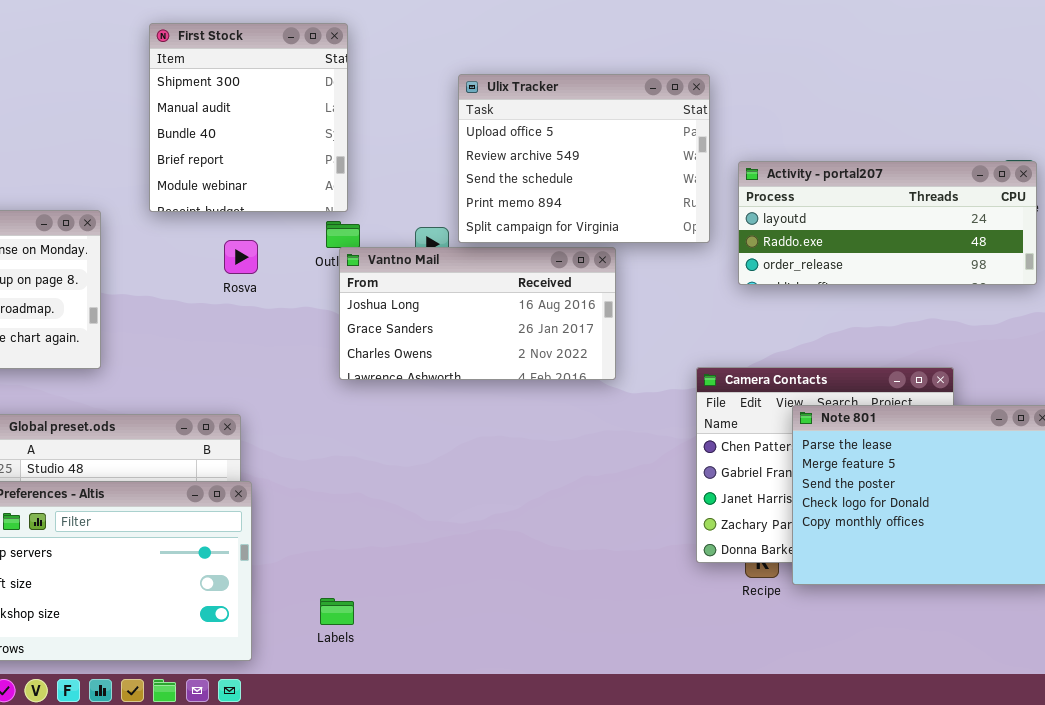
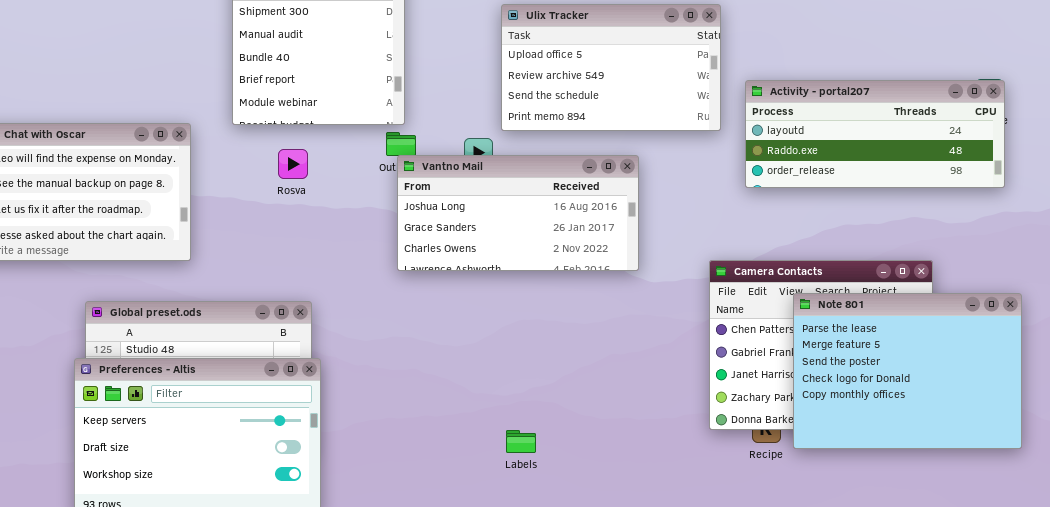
Ulix Tracker: [458,74,710,243] -> [501,4,721,131], resized
Rosva: [224,240,258,274] -> [278,149,308,179], moved
Labels: [320,598,354,625] -> [506,430,536,453], moved

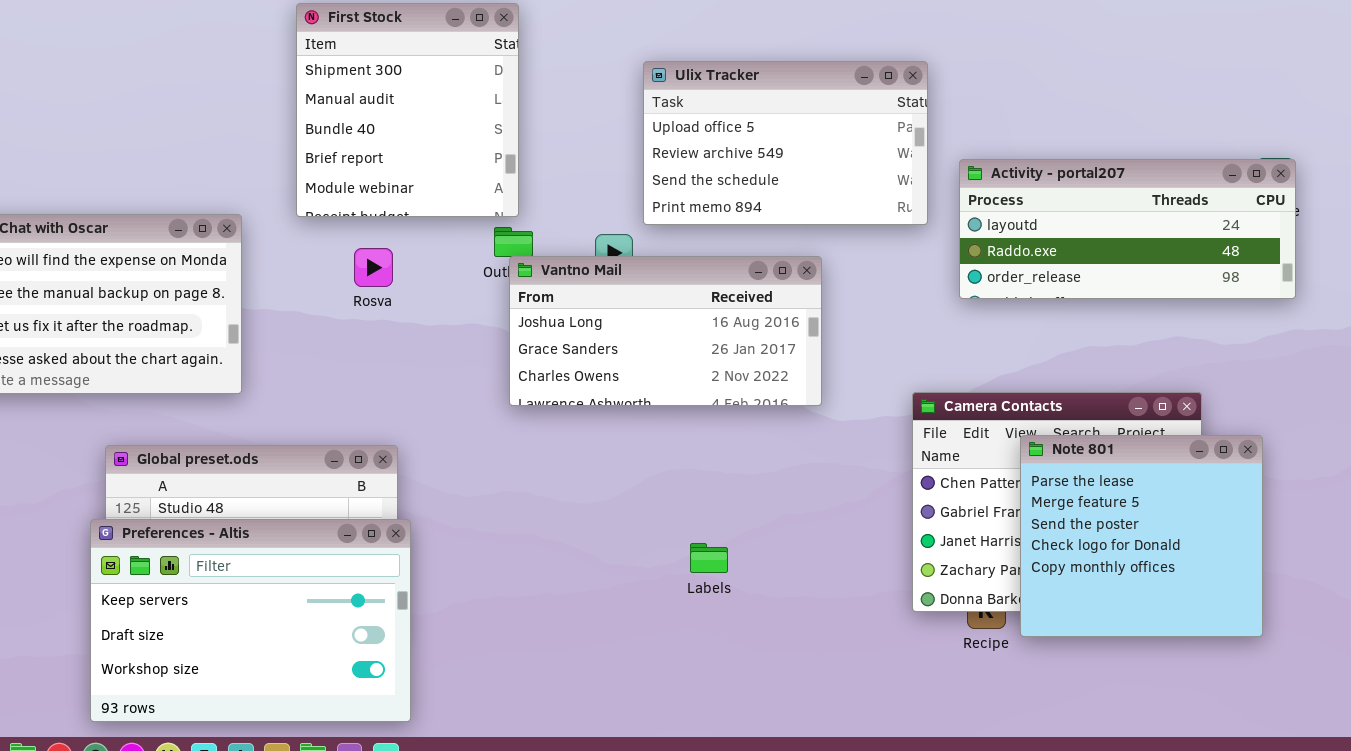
Note 801: [793,293,1022,449] -> [1020,435,1263,637], resized
Labels: [506,430,536,453] -> [690,543,728,573], moved

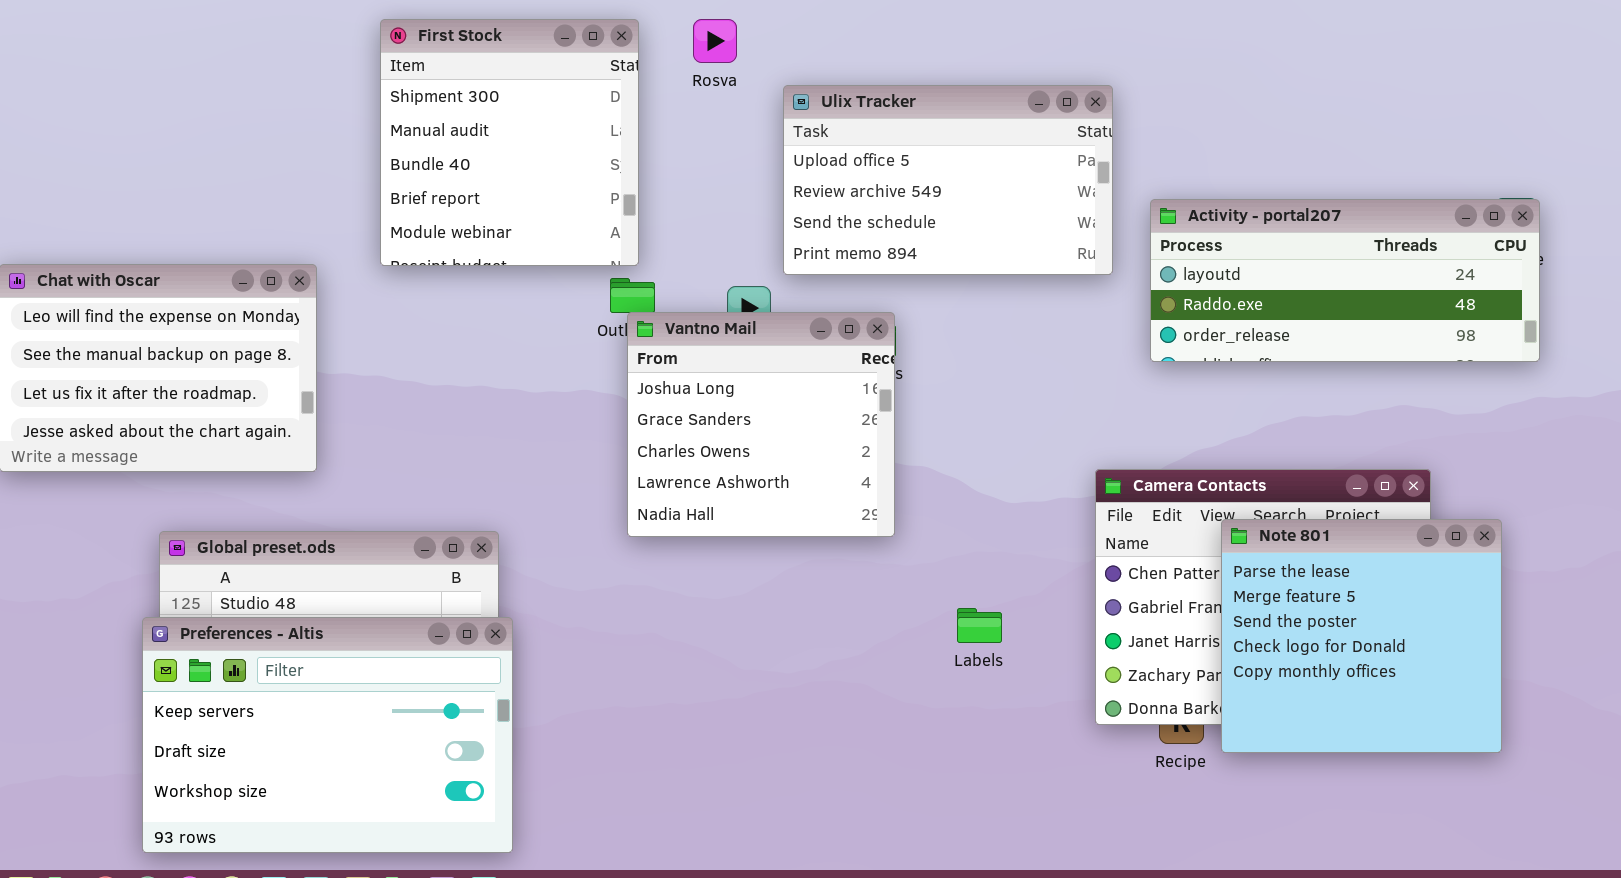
Rosva: [354,248,393,287] -> [693,19,737,63], moved
Vantno Mail: [509,256,822,406] -> [627,312,895,537], resized
Labels: [690,543,728,573] -> [957,608,1002,643], moved

